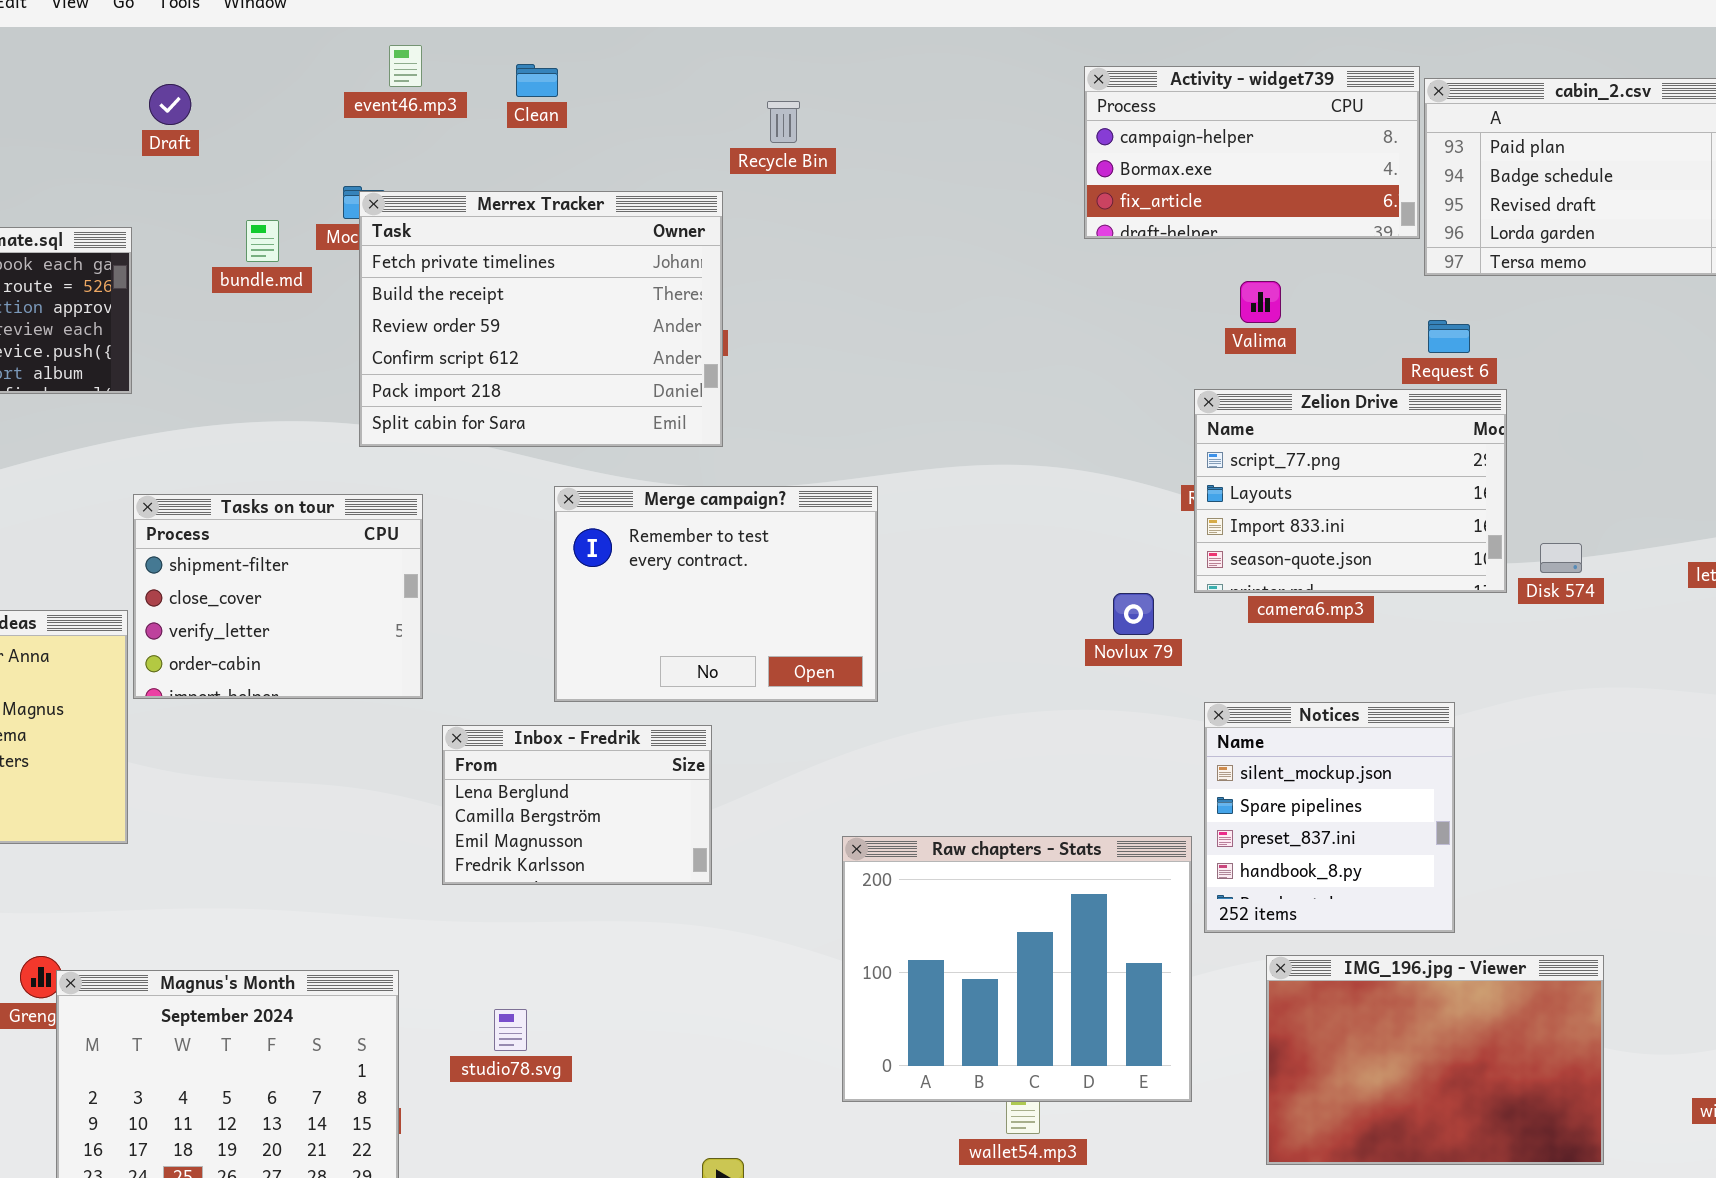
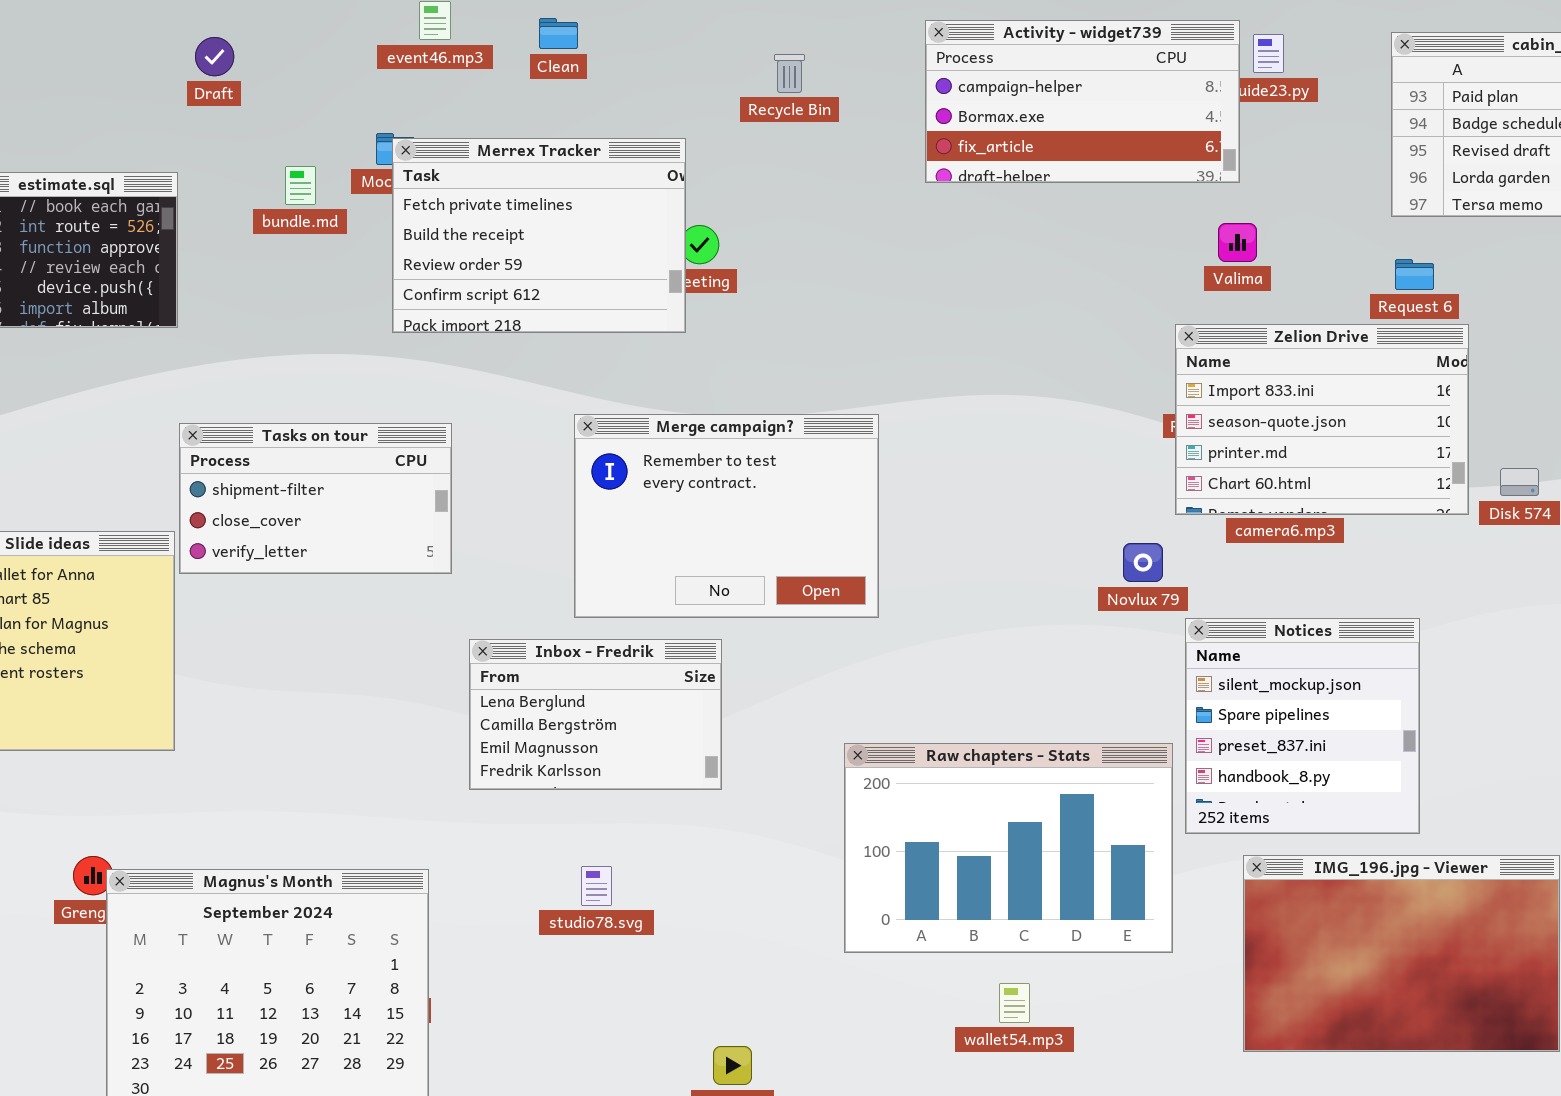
Activity - widget739: [1084,66,1420,239] -> [925,20,1240,183], moved
Merrex Tracker: [359,191,723,447] -> [392,138,686,333], resized
Zelion Drive: [1194,389,1507,593] -> [1175,324,1469,515], scrolled down 2 rows
Tasks on tour: [133,494,423,699] -> [179,423,452,574], resized
Novlux 79: [1113,593,1154,635] -> [1123,543,1163,582], moved
Raw chapters - Stats: [842,836,1192,1102] -> [844,743,1173,953], resized
studio78.svg: [494,1009,527,1051] -> [581,866,612,906], moved

